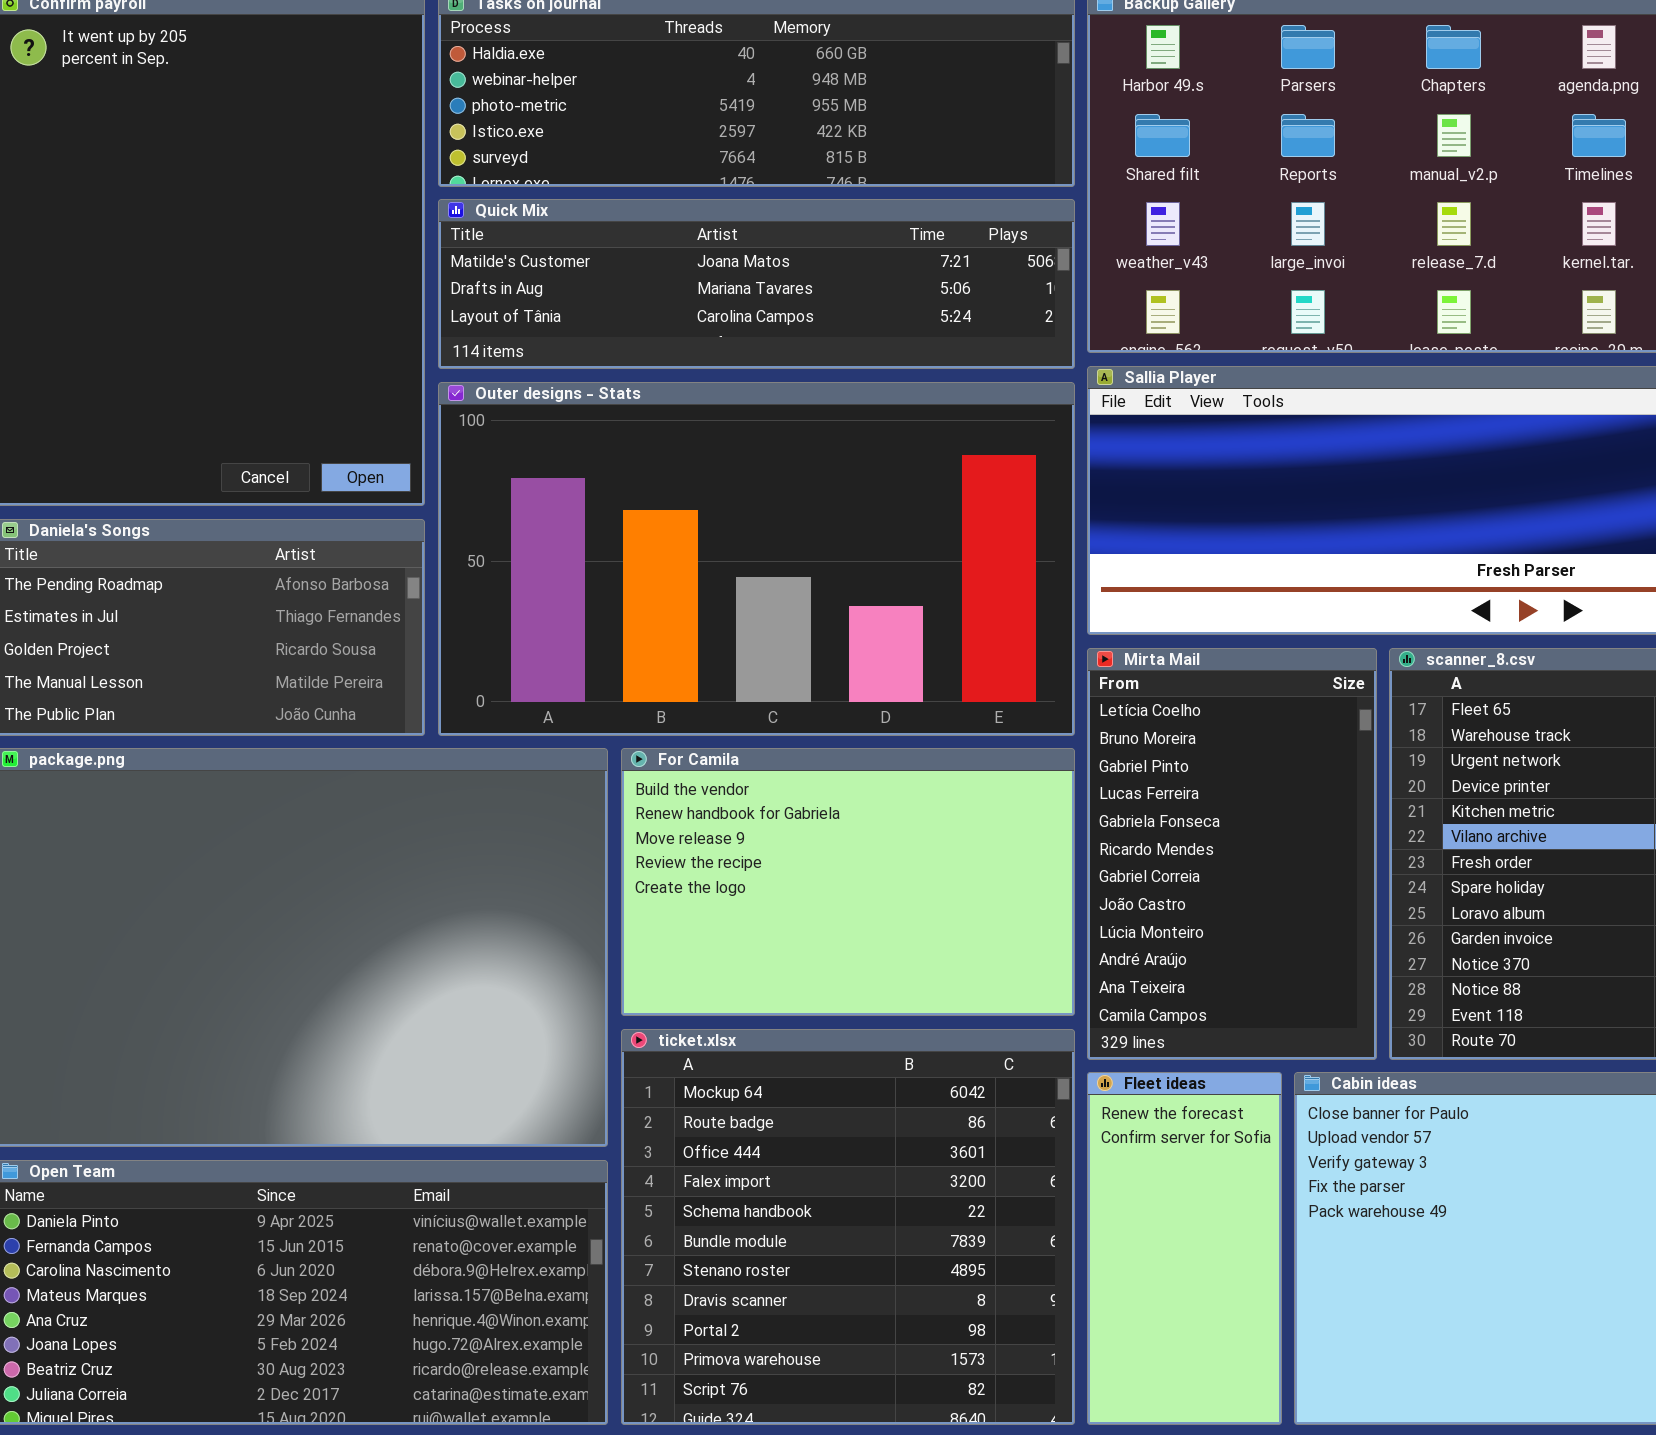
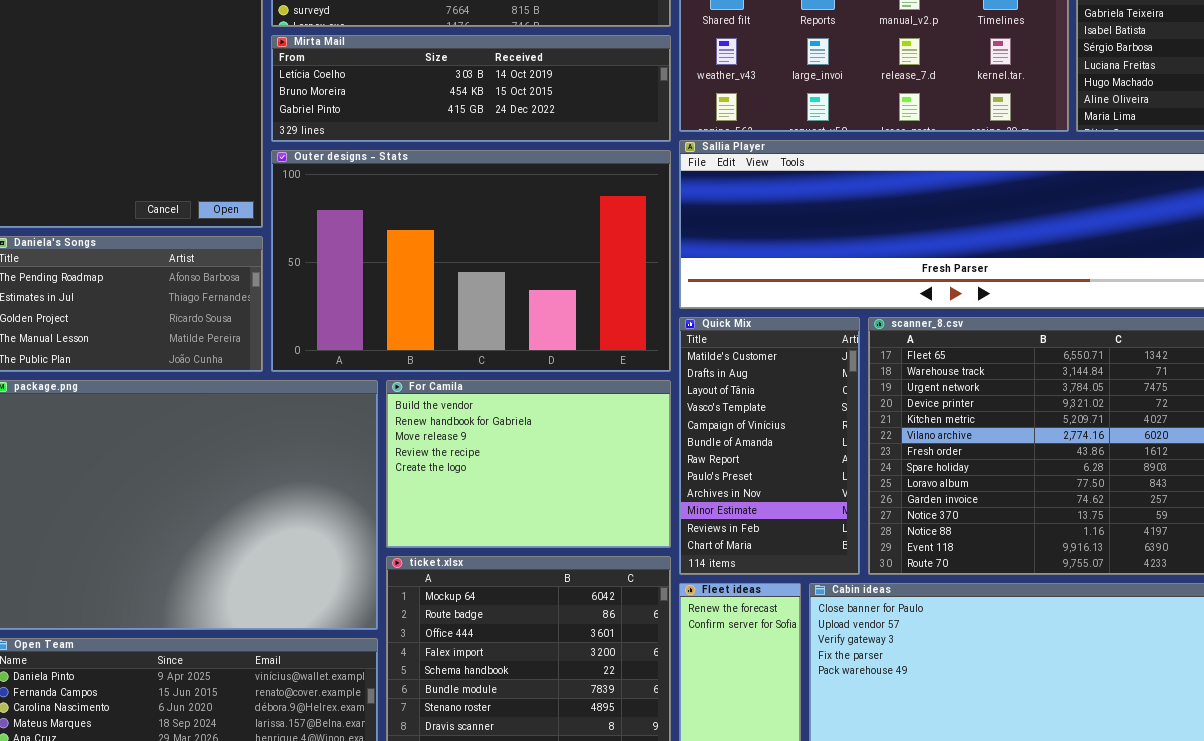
Quick Mix: [438,199,1075,369] -> [679,317,860,575], moved, resized
Mirta Mail: [1087,648,1377,1060] -> [271,35,671,142], moved, resized

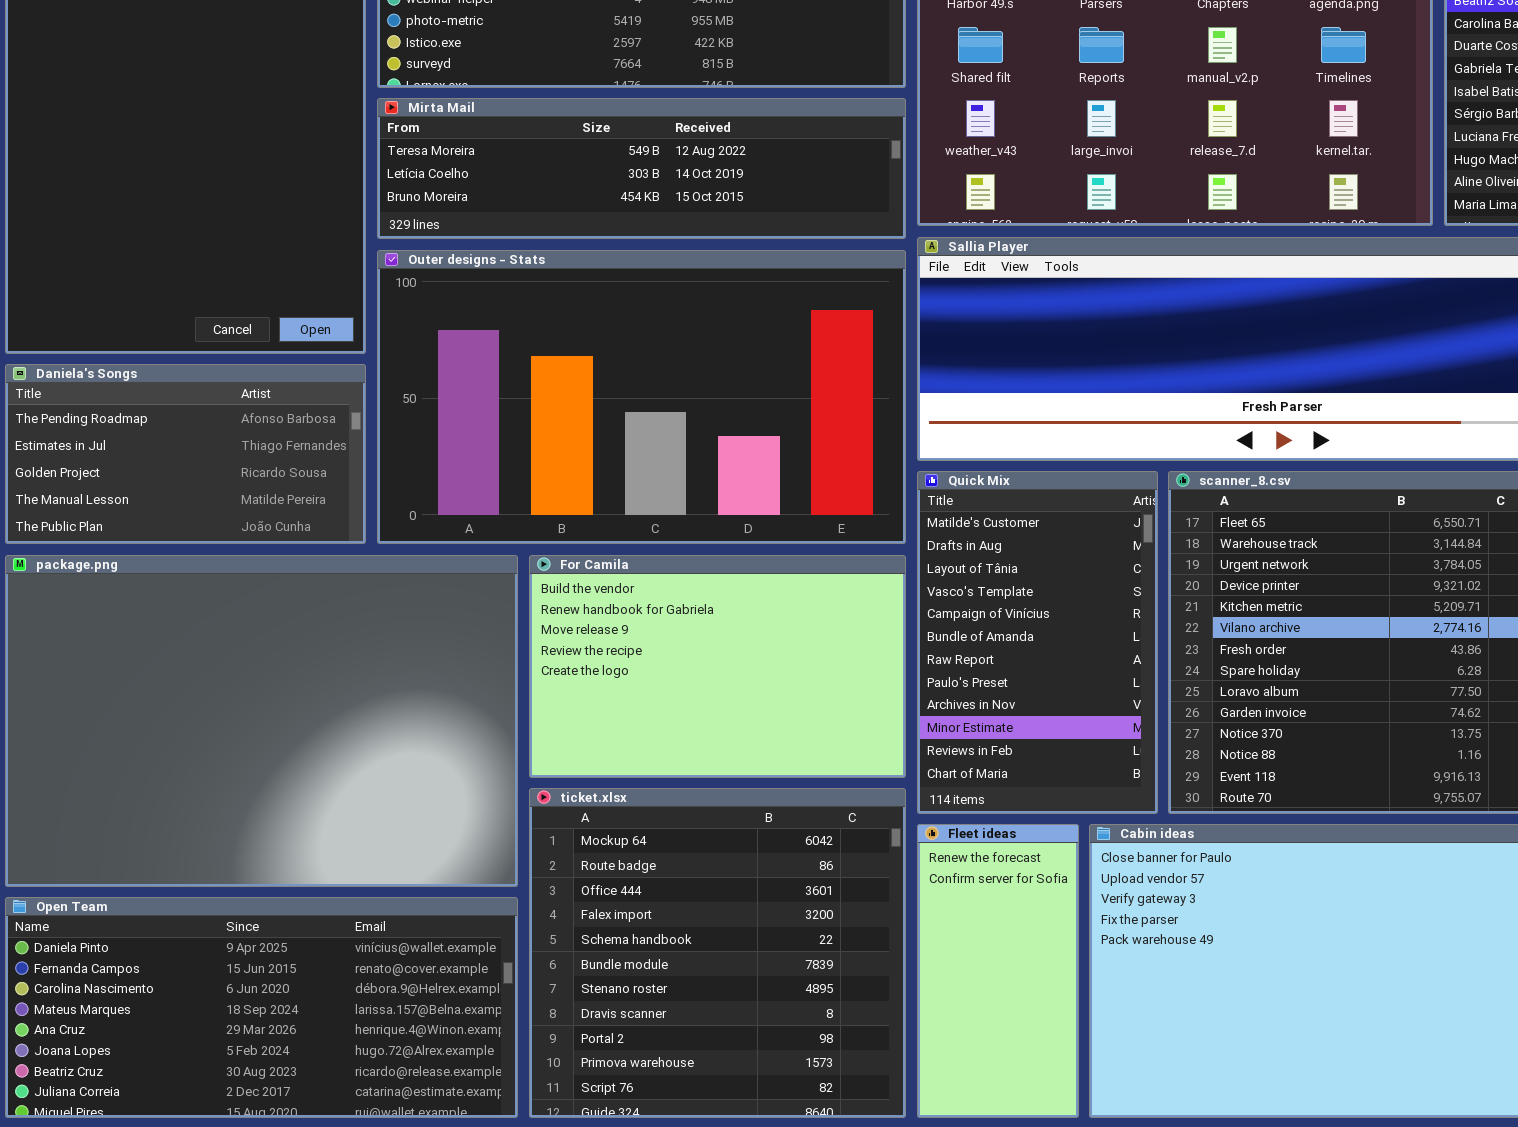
Mirta Mail: [271,35,671,142] -> [377,98,906,239], scrolled up 1 row

